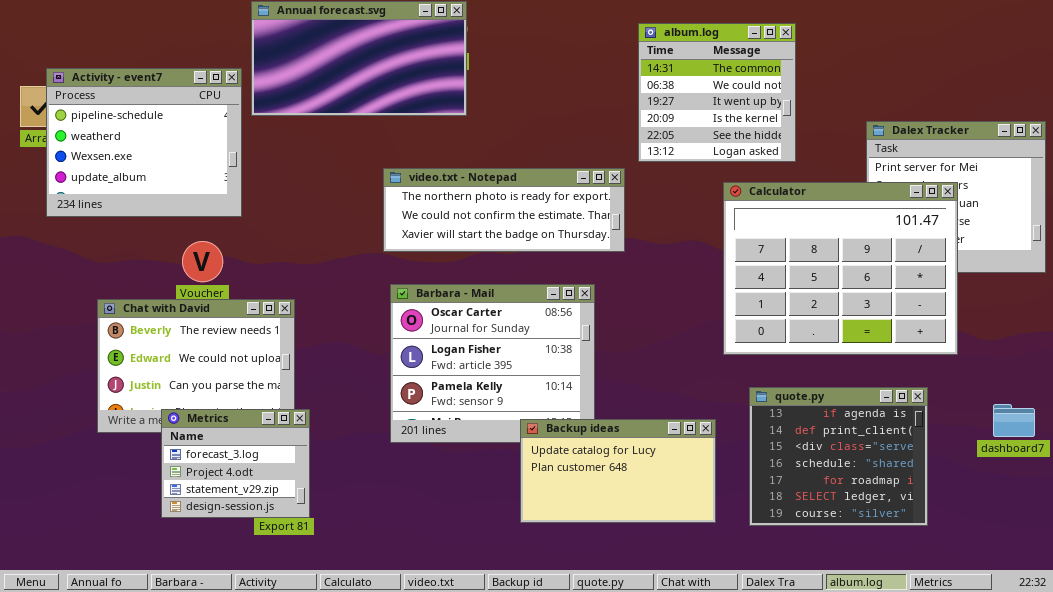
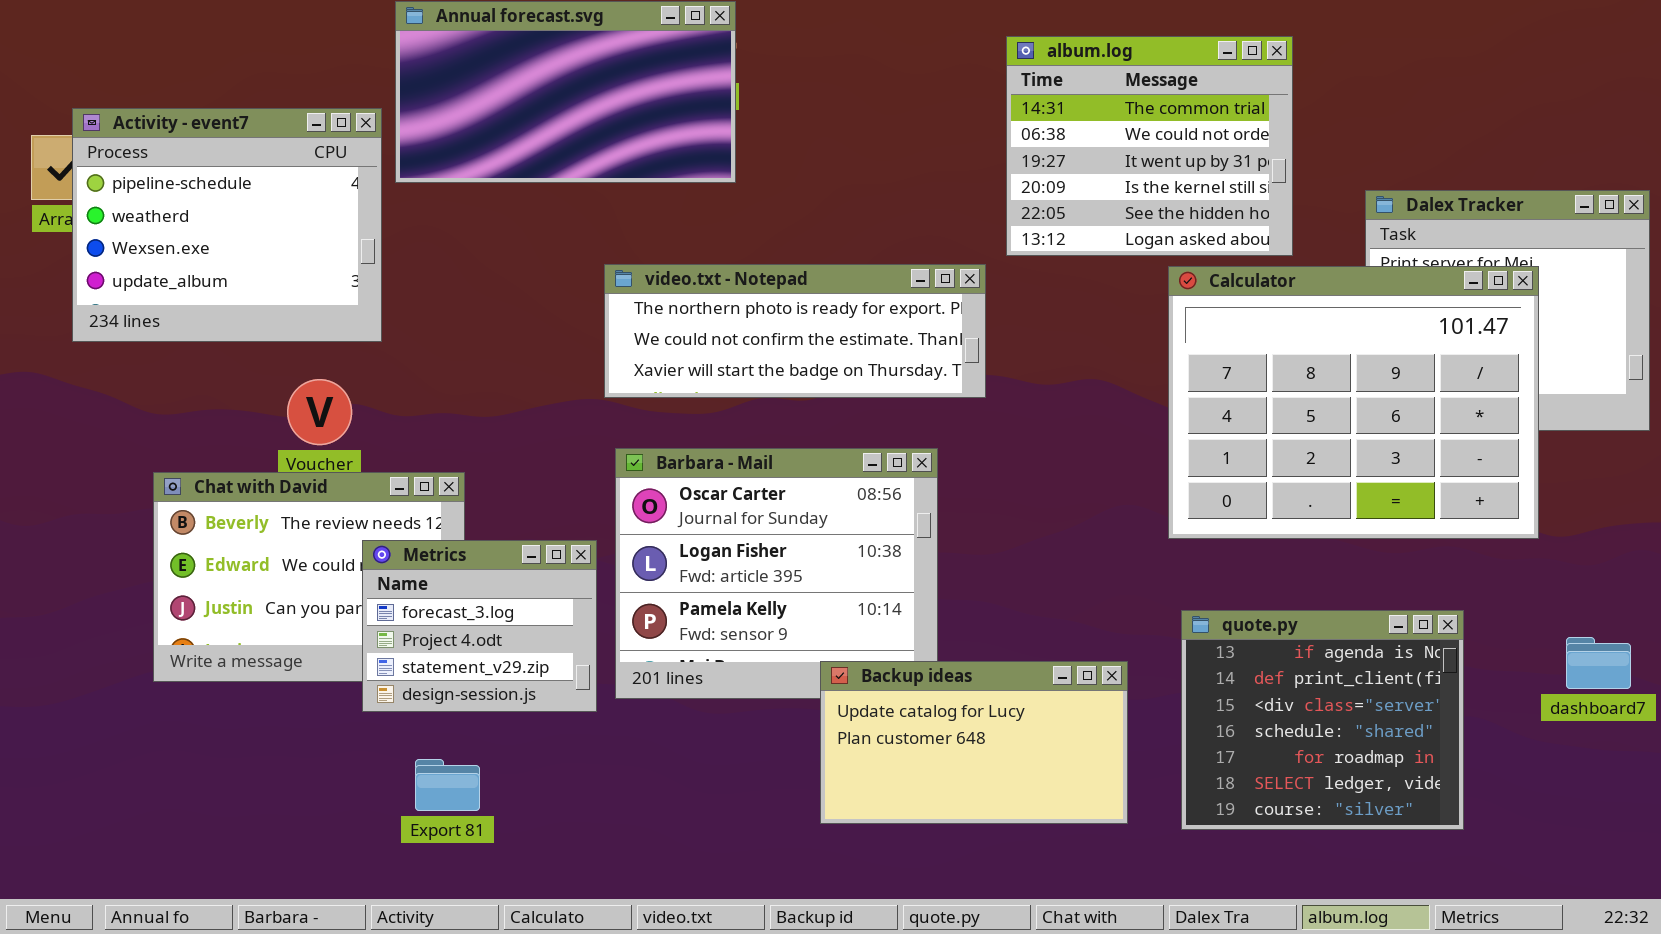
album.log: [638,23,796,162] -> [1006,36,1293,256], resized
Calculator: [723,182,958,355] -> [1168,266,1539,539], moved
Metrics: [161,409,310,518] -> [362,540,597,712], moved

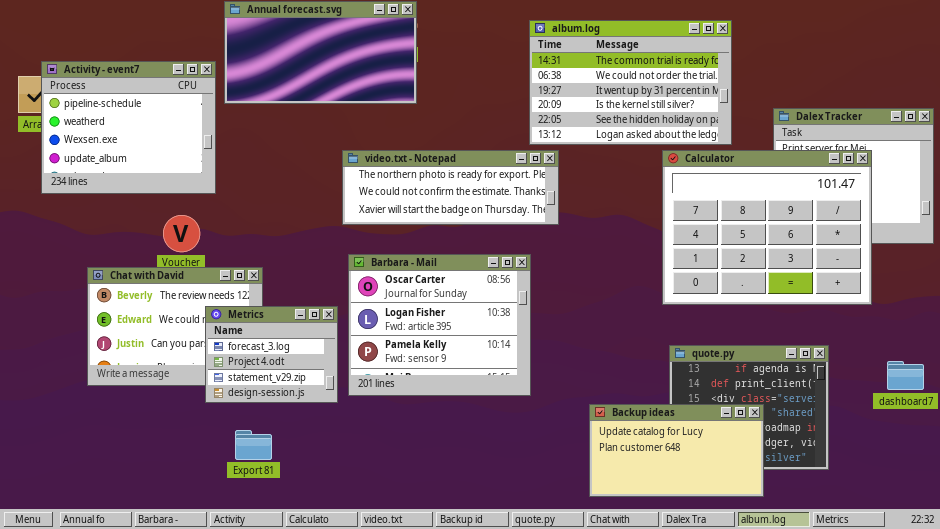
album.log: [1006,36,1293,256] -> [529,20,732,145], resized
Backup ideas: [820,661,1128,824] -> [589,404,764,497], moved

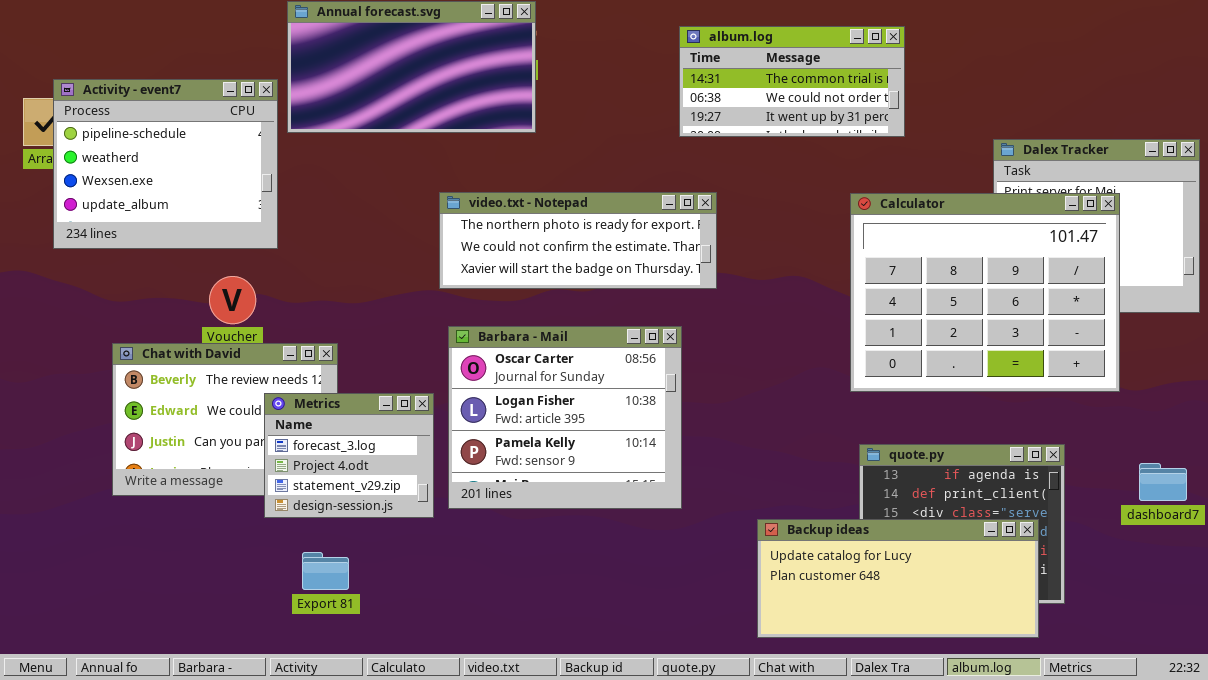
album.log: [529,20,732,145] -> [679,26,905,137], resized
Backup ideas: [589,404,764,497] -> [757,519,1039,638], resized

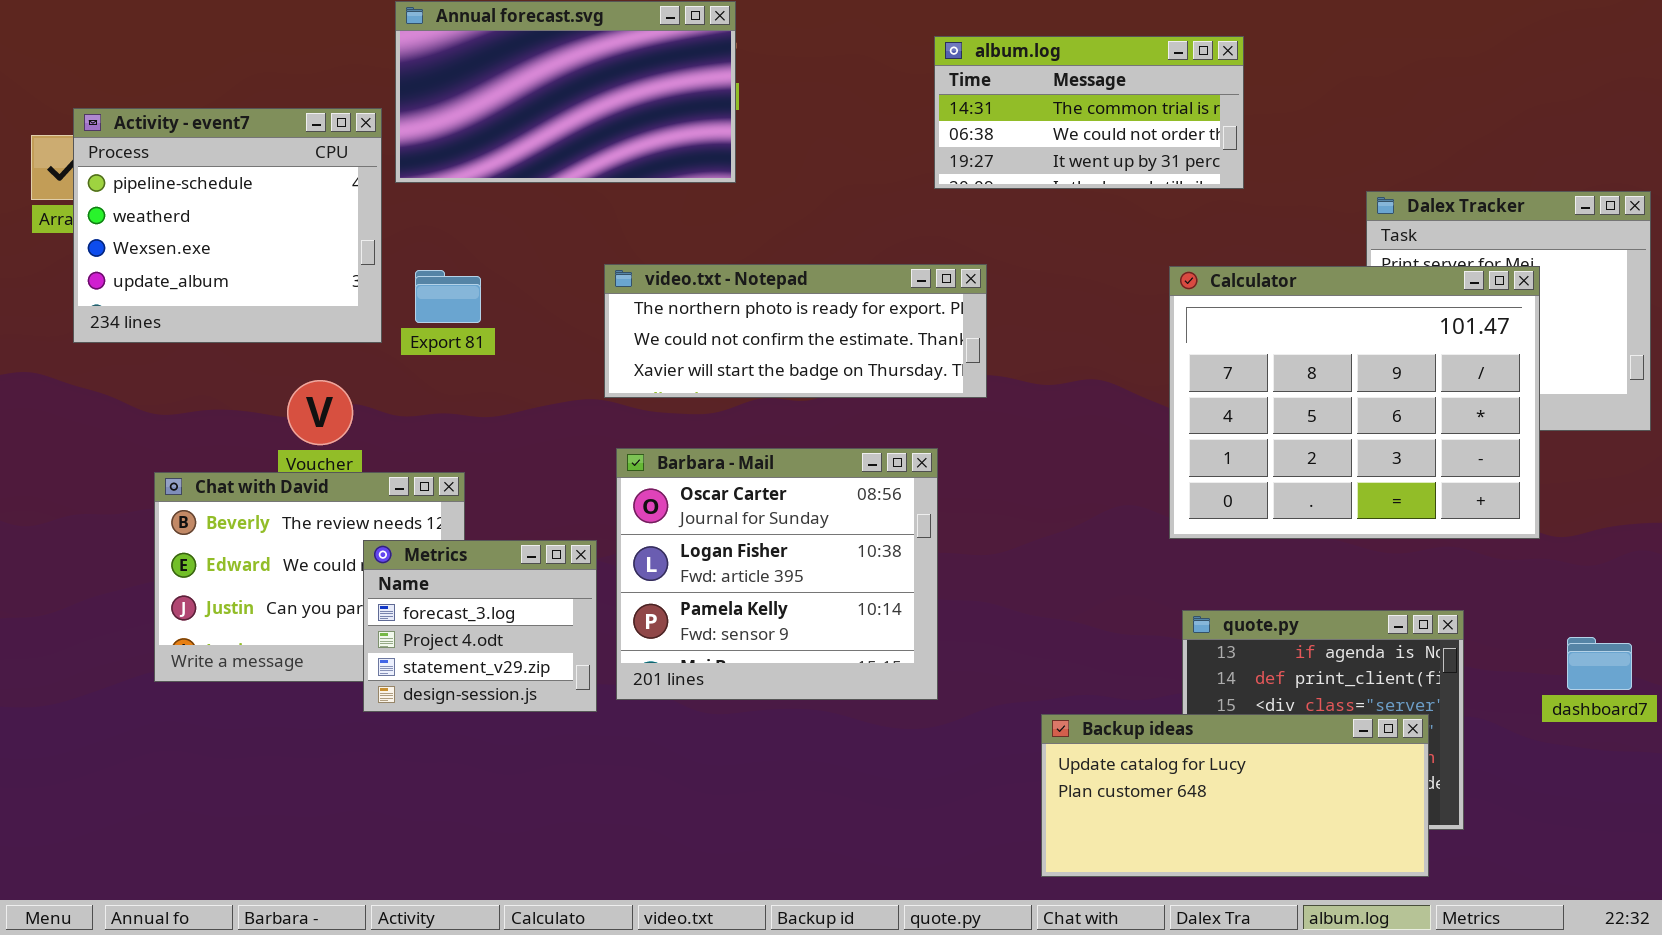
Export 81: [302,552,349,590] -> [415,270,481,323], moved

